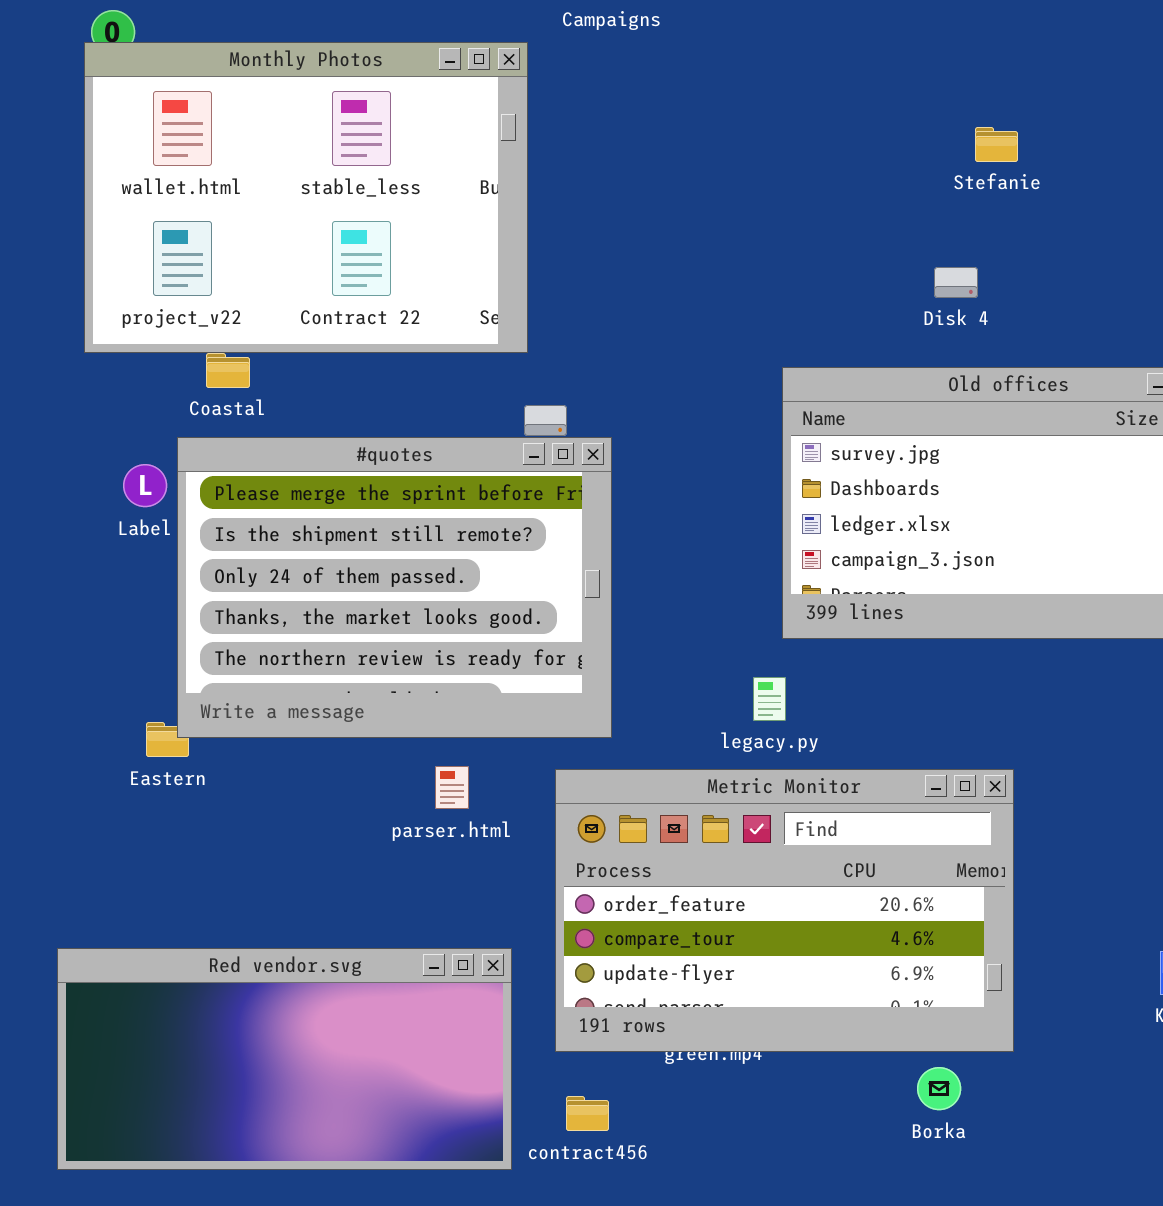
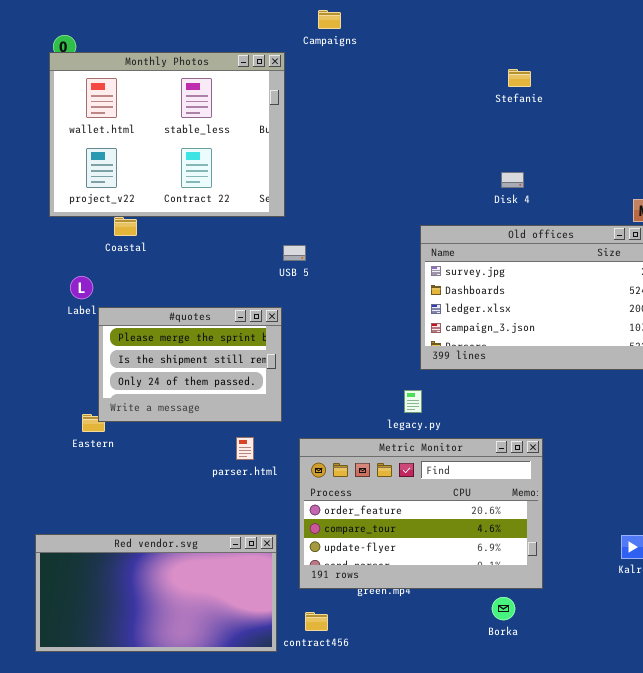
Stefanie: [975,127,1018,162] -> [508,69,531,87], moved
#quotes: [177,437,612,738] -> [98,307,282,422], resized

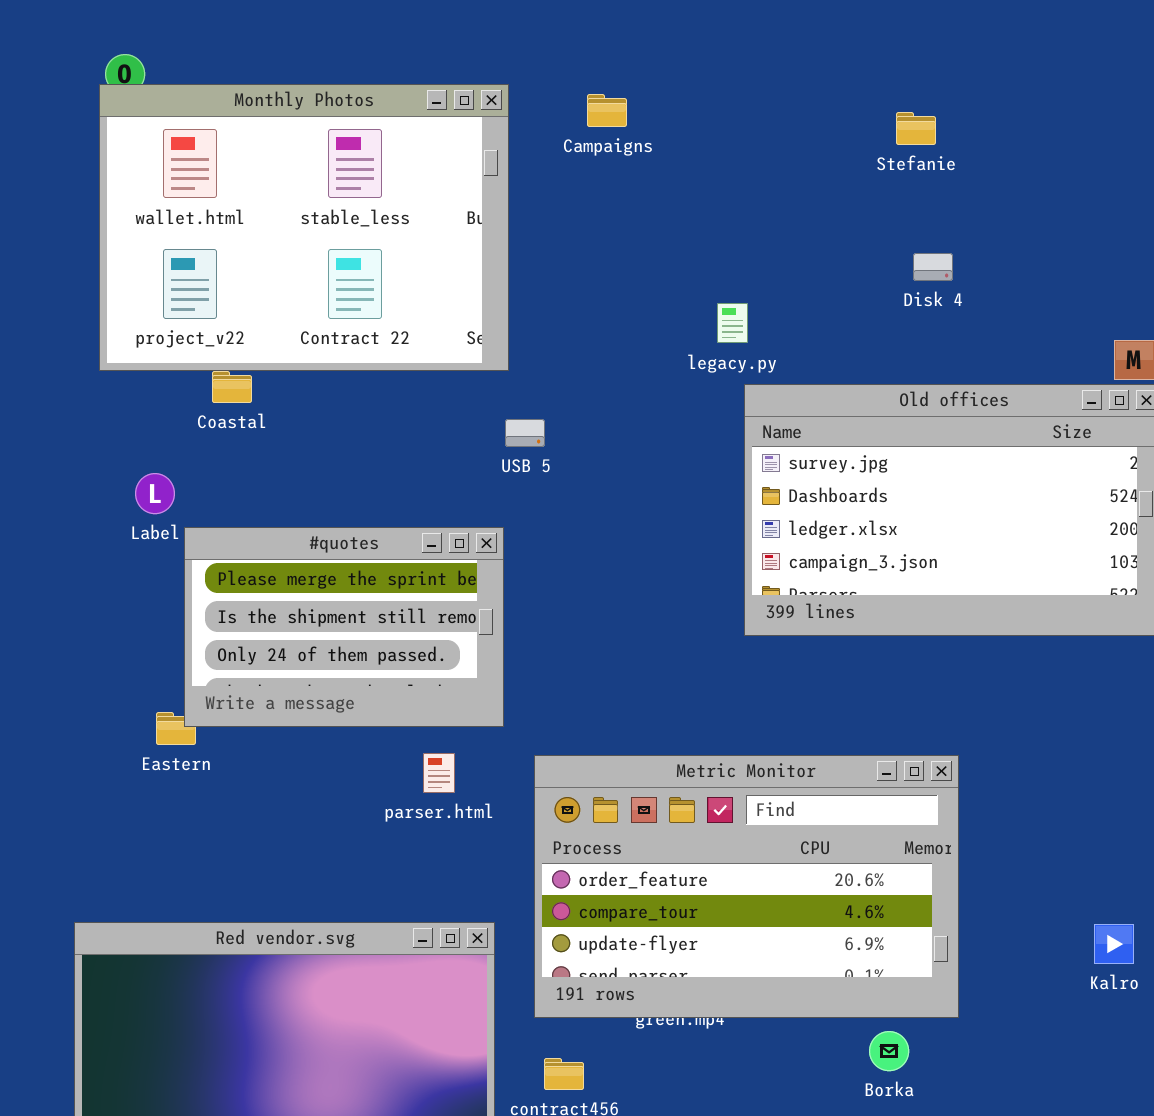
Campaigns: [318,10,341,29] -> [587,94,627,127], moved
Disk 4: [501,172,524,188] -> [913,253,953,281], moved
legacy.py: [404,390,422,413] -> [717,303,748,343], moved

